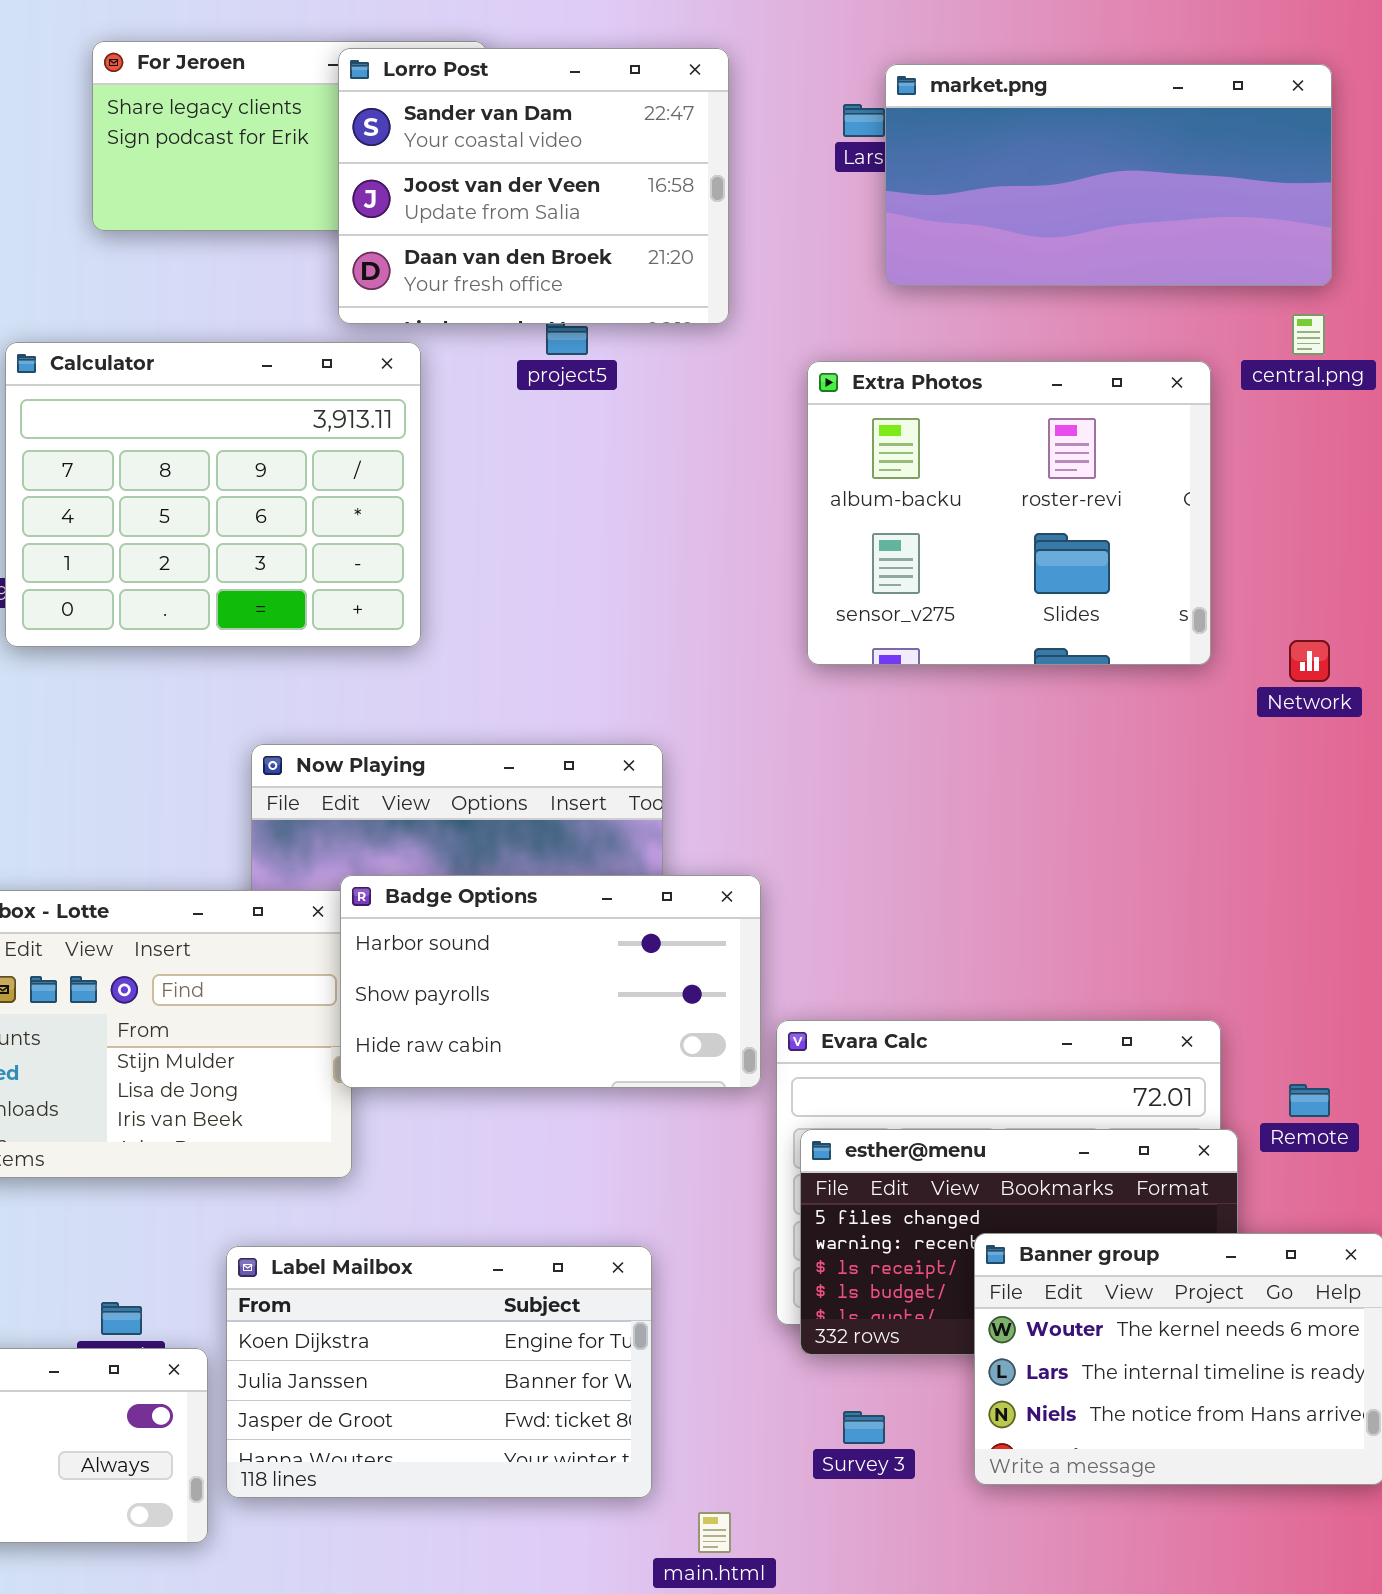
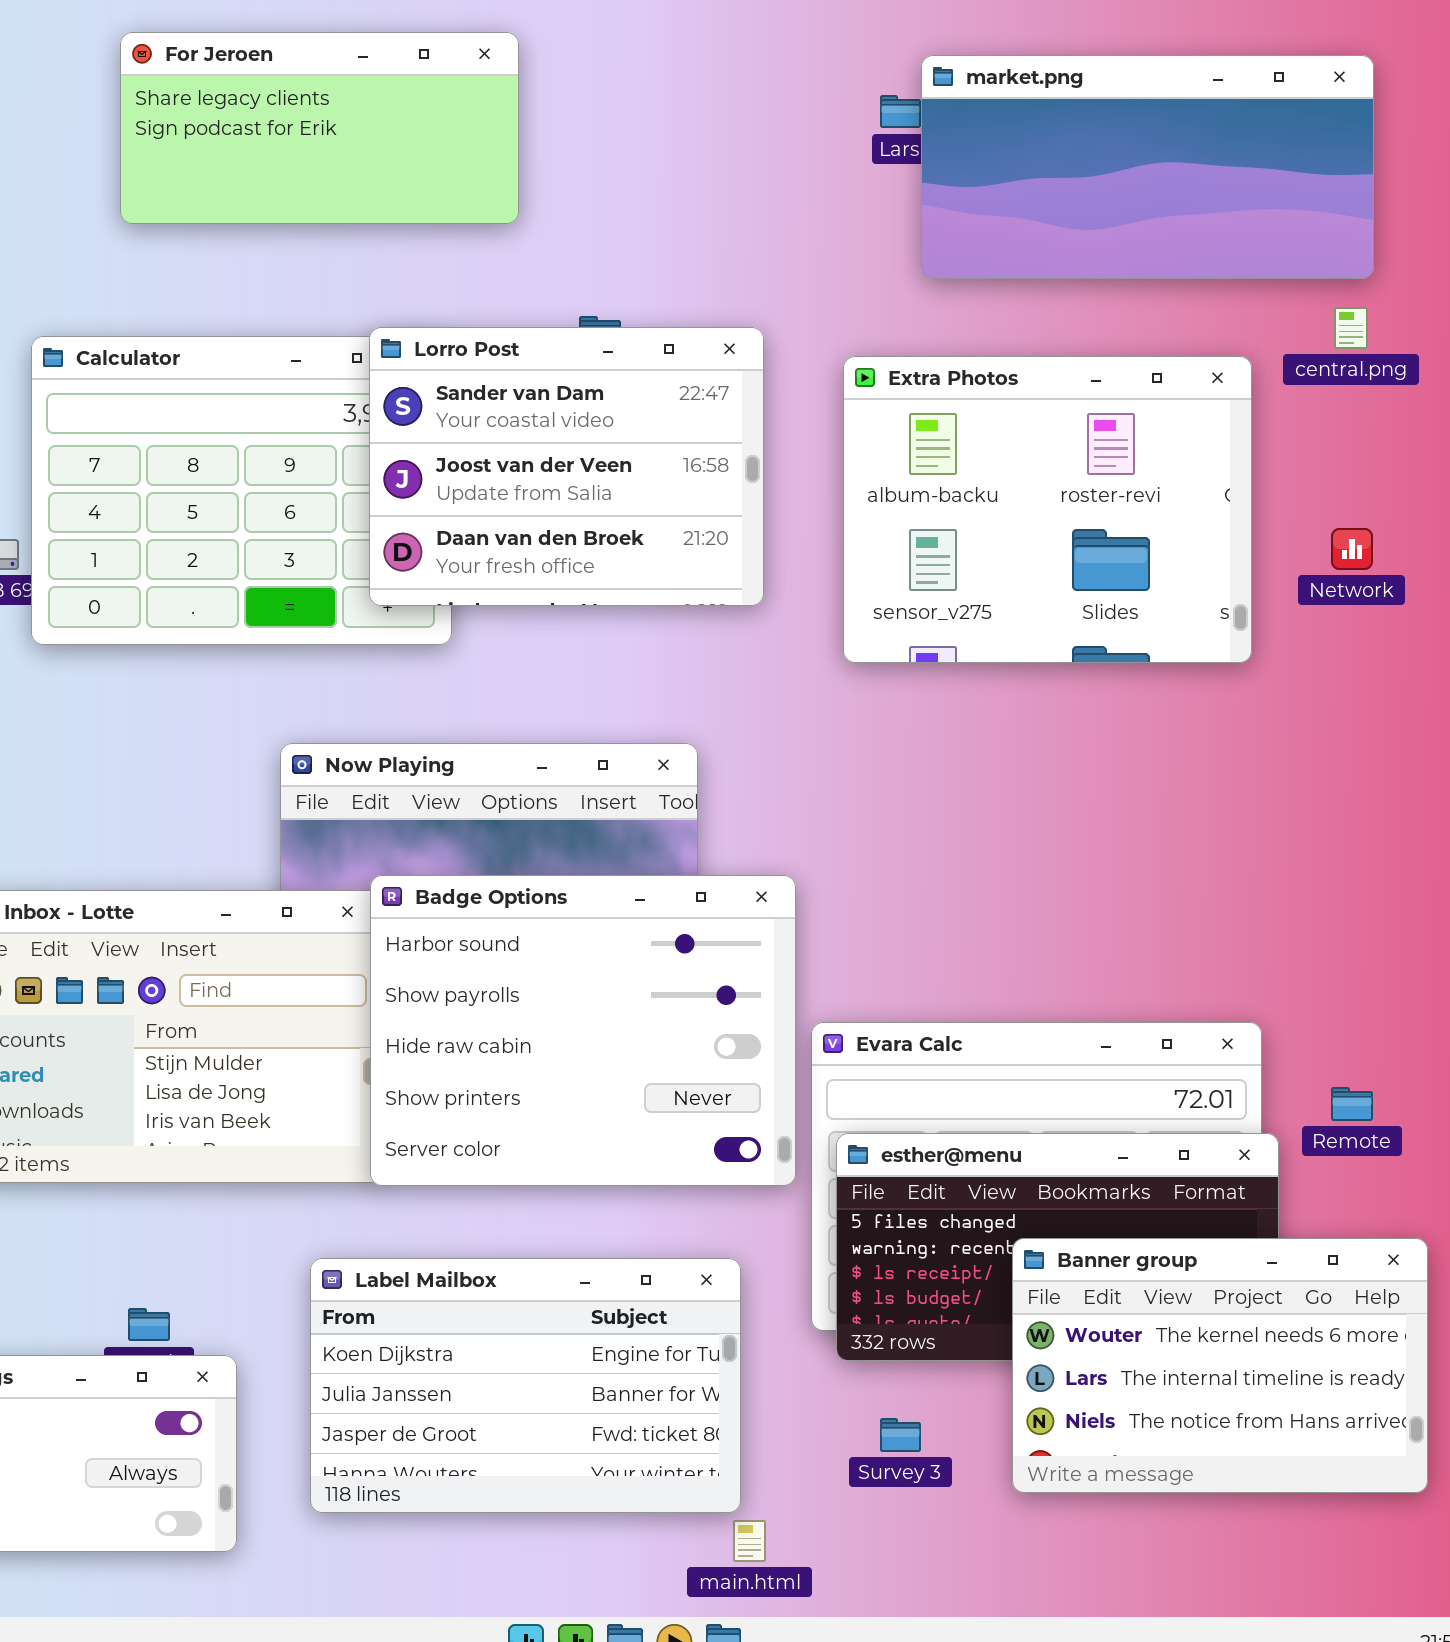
Lorro Post: [338,48,729,324] -> [369,327,764,606], moved
Network: [1289,640,1330,682] -> [1331,528,1373,570], moved
Badge Options: [340,875,761,1088] -> [370,875,796,1186], resized
Label Mailbox: [226,1246,652,1498] -> [310,1258,741,1513], moved

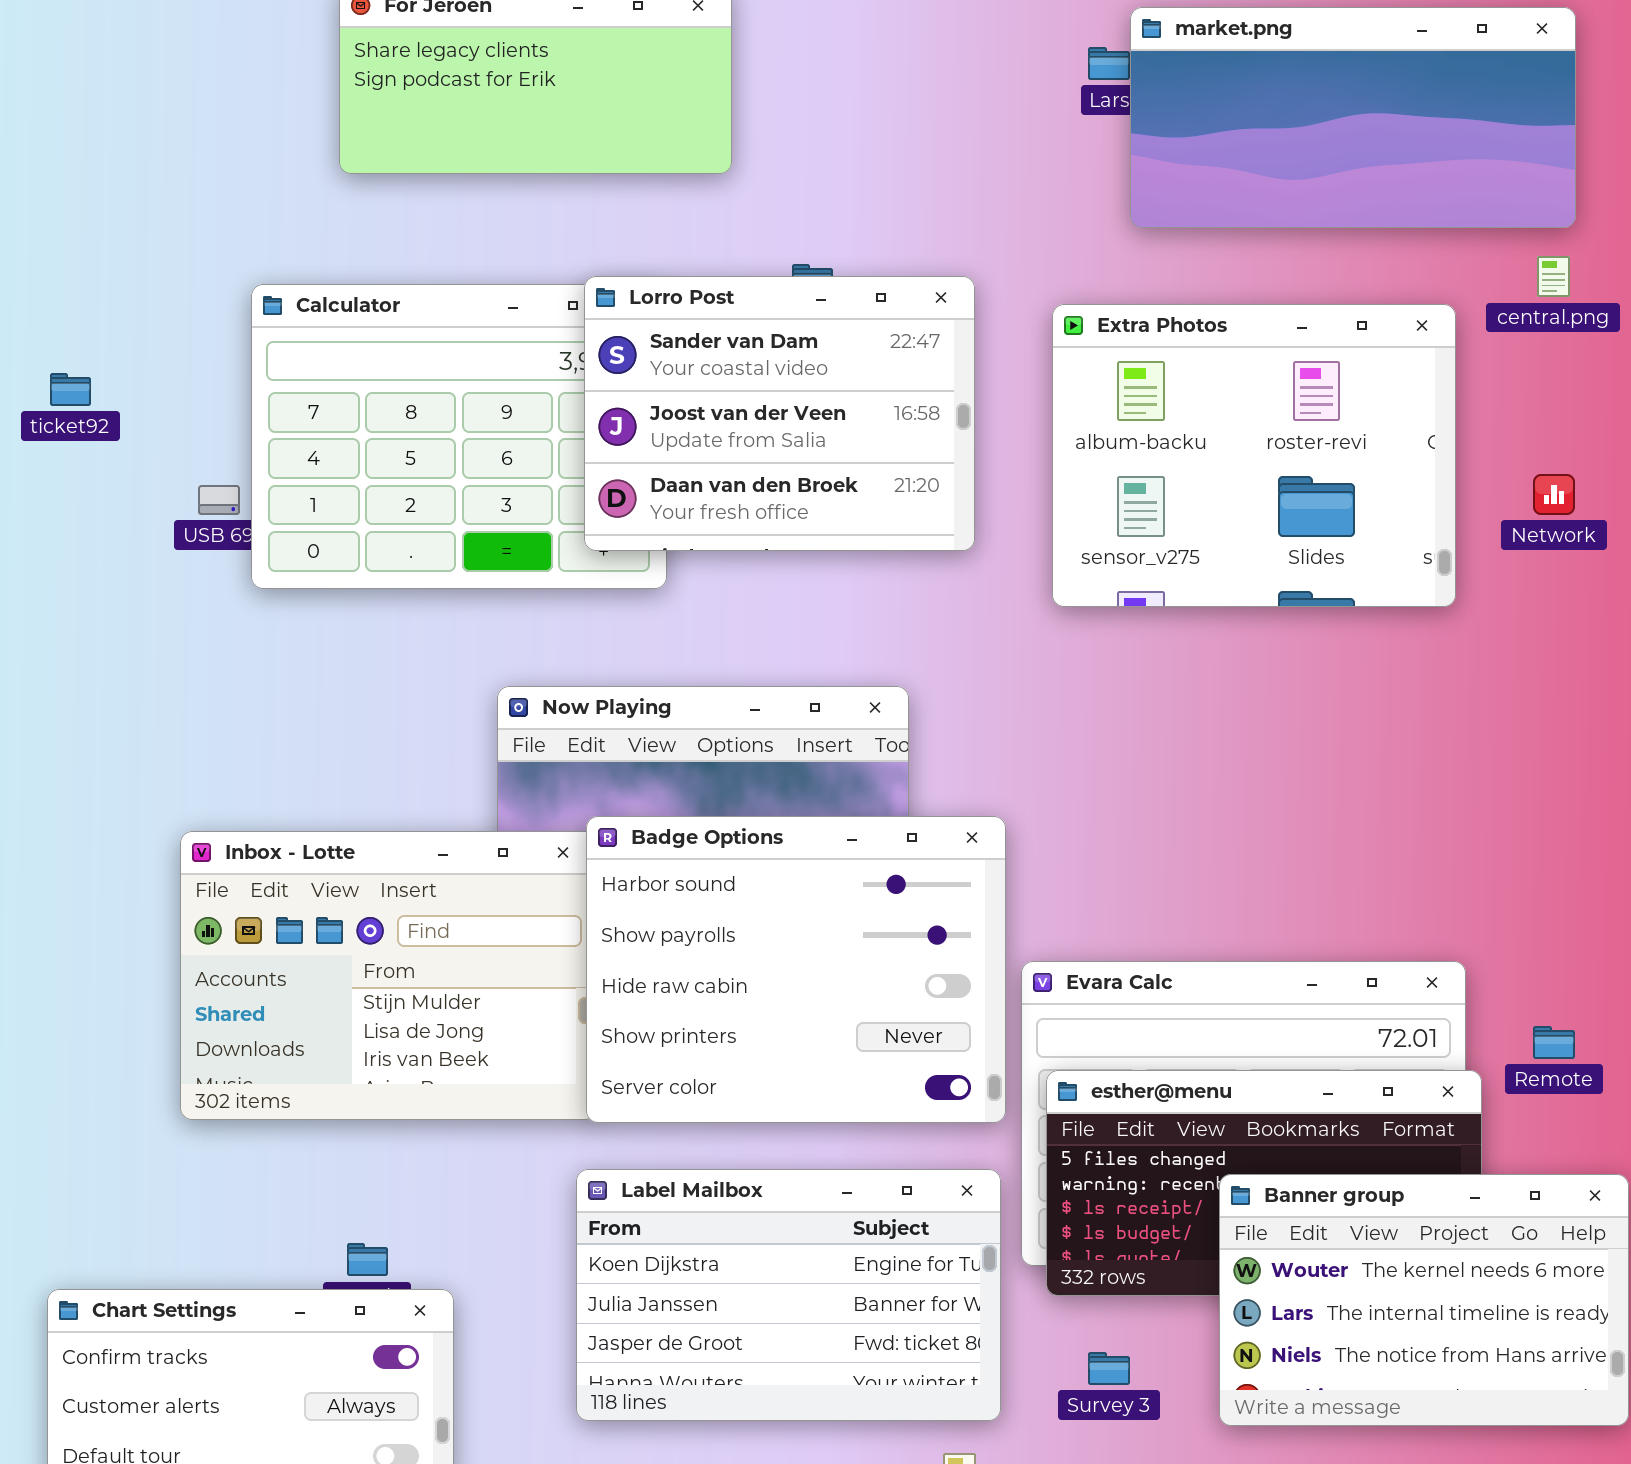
Label Mailbox: [310,1258,741,1513] -> [576,1169,1001,1421], moved

